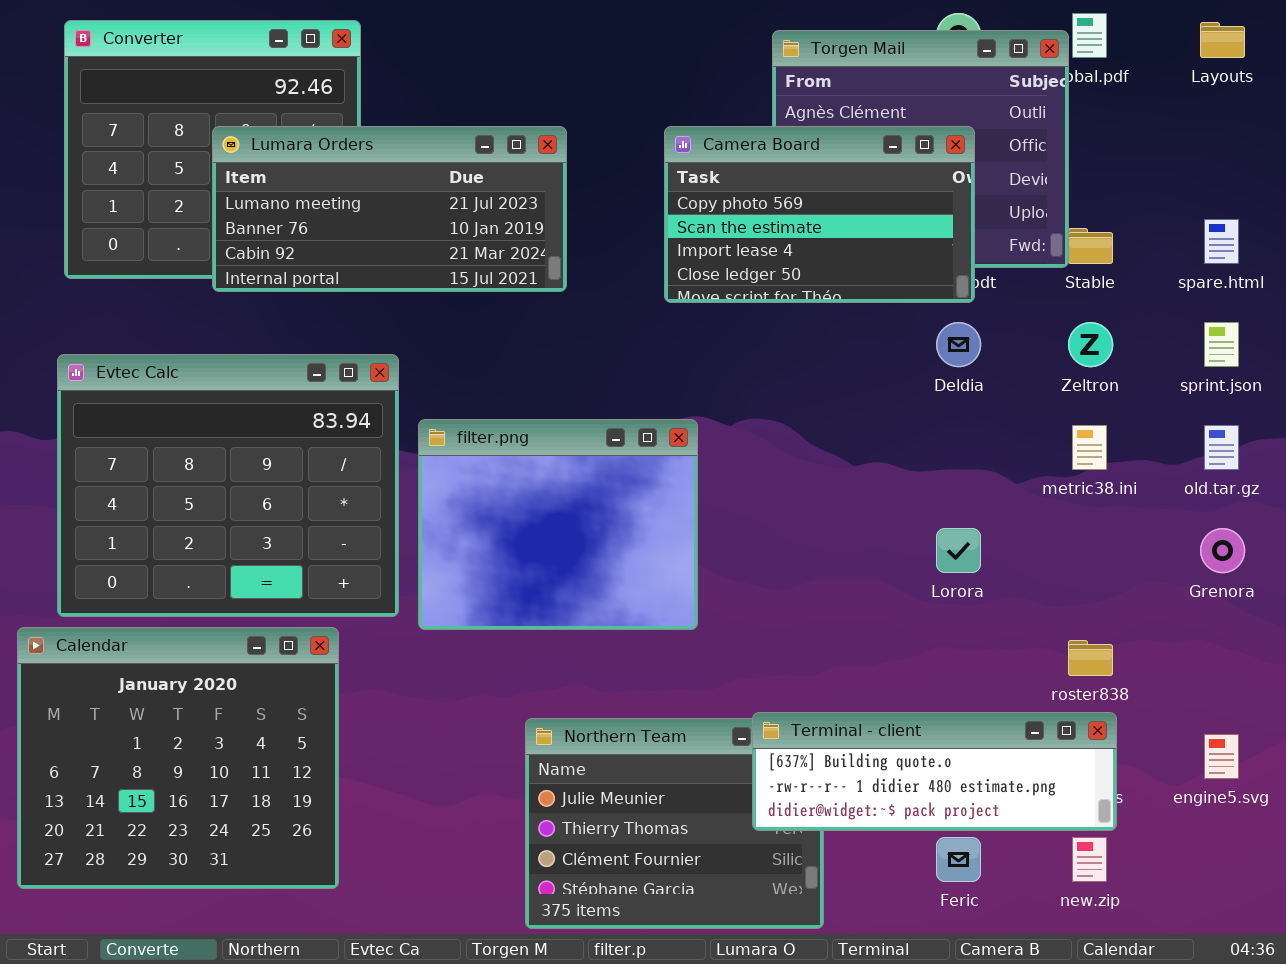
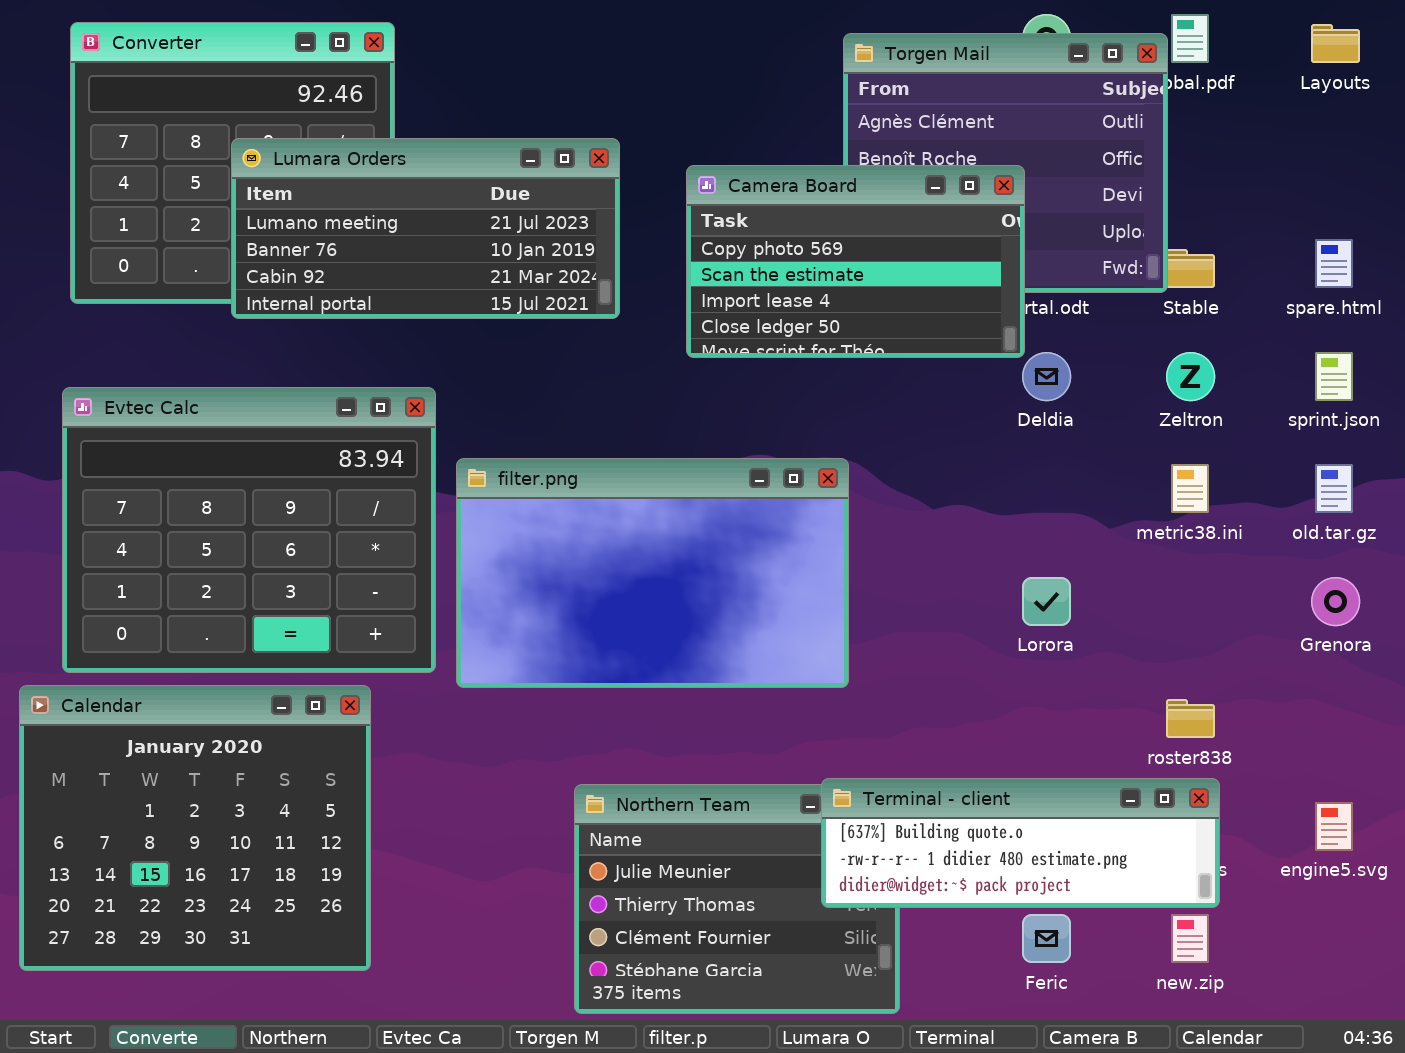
Camera Board: [664,126,975,303] -> [686,165,1025,358], moved
filter.png: [418,419,698,630] -> [456,458,849,688], resized

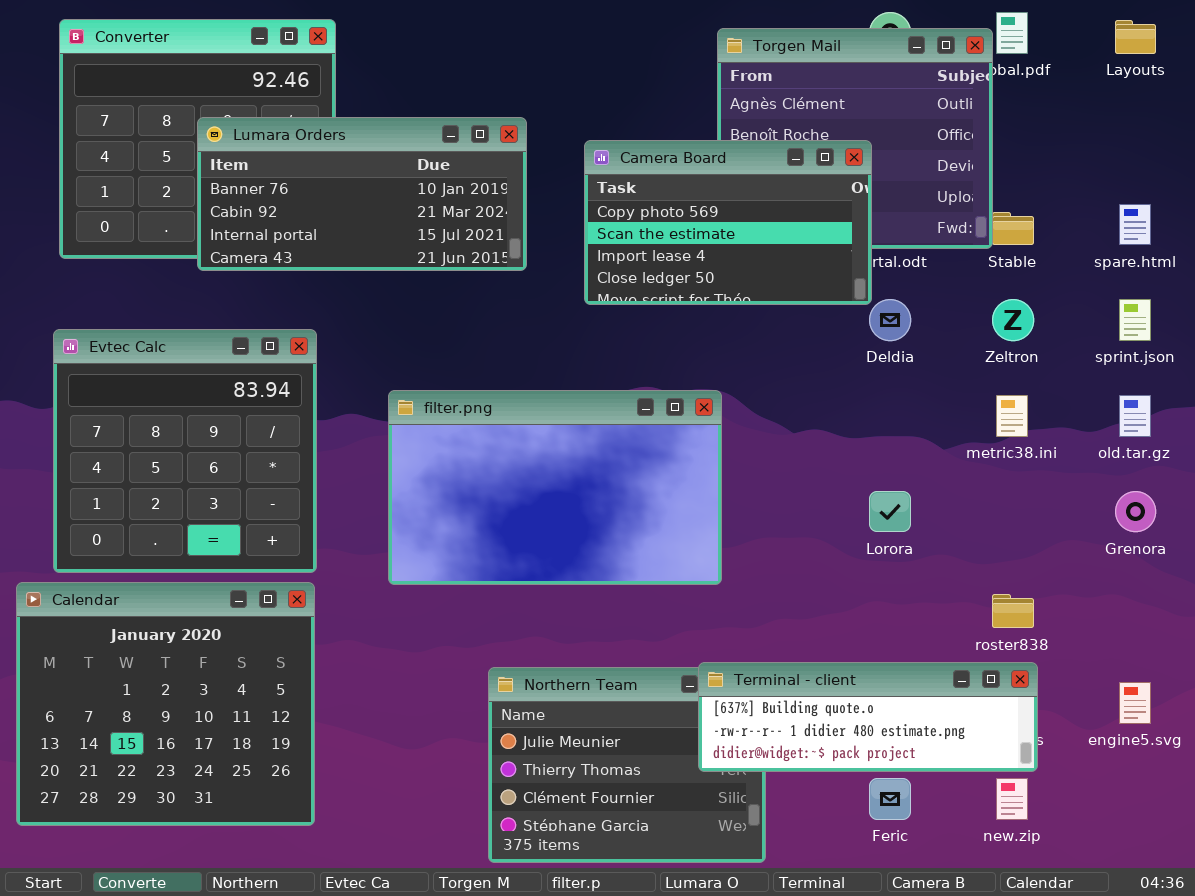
Lumara Orders: [231,138,620,319] -> [197,117,527,271], scrolled down 1 row
Evtec Calc: [62,387,436,673] -> [53,329,317,573], resized

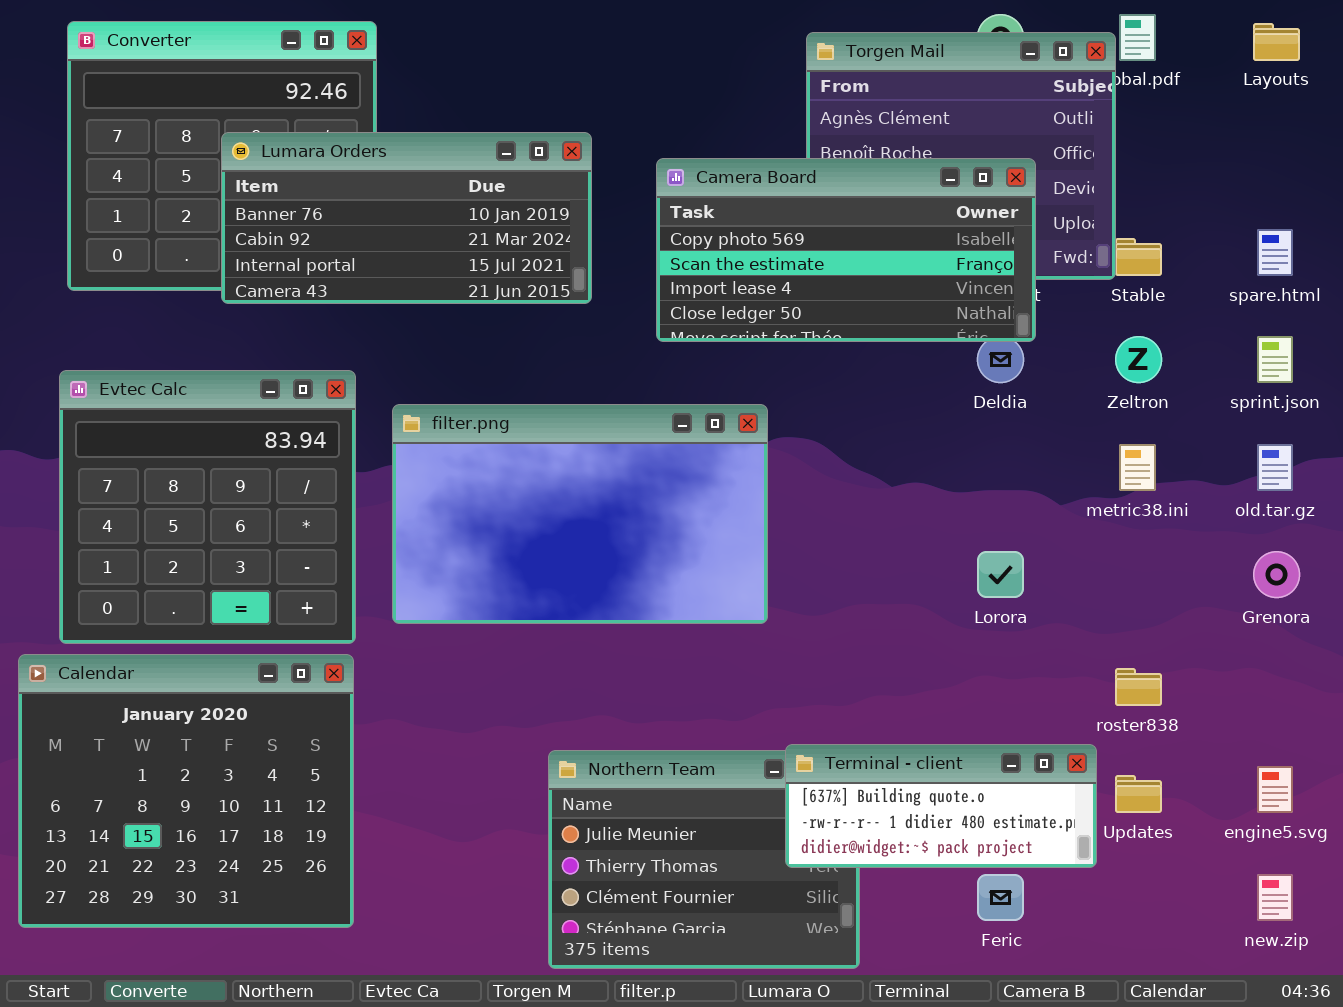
Camera Board: [584,140,872,305] -> [656,158,1036,342], resized
filter.png: [388,390,722,585] -> [392,404,768,624], moved
Terminal - client: [698,662,1038,772] -> [785,744,1097,868], resized
new.zip: [996,778,1028,820] -> [1257,874,1293,921], moved

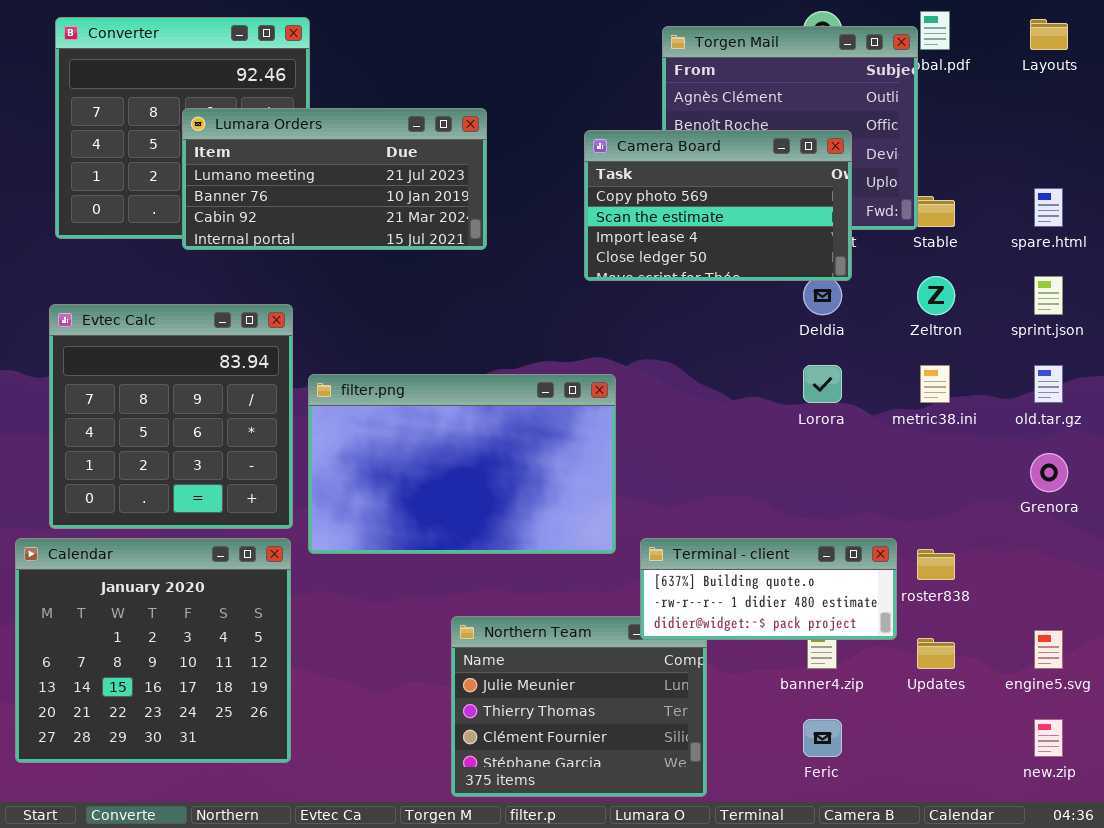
Lumara Orders: [221,132,592,304] -> [182,108,487,250], scrolled up 1 row
Camera Board: [656,158,1036,342] -> [584,130,852,281], resized
filter.png: [392,404,768,624] -> [308,374,616,554], moved
Lorora: [977,551,1024,598] -> [803,365,842,403], moved
Terminal - client: [785,744,1097,868] -> [640,538,897,640], moved

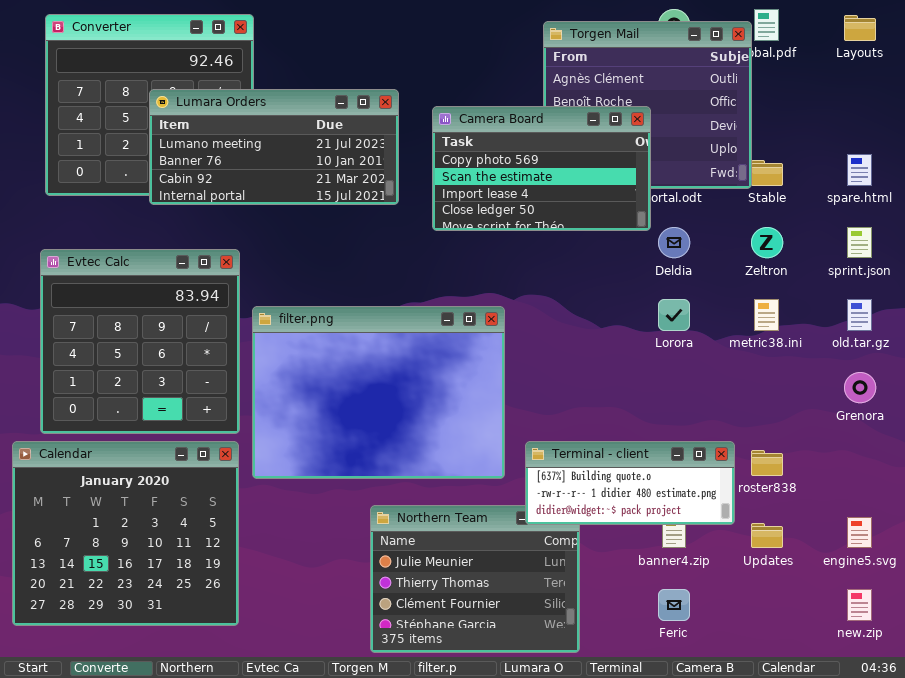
Camera Board: [584,130,852,281] -> [432,106,651,231], moved
filter.png: [308,374,616,554] -> [252,306,505,479], resized

